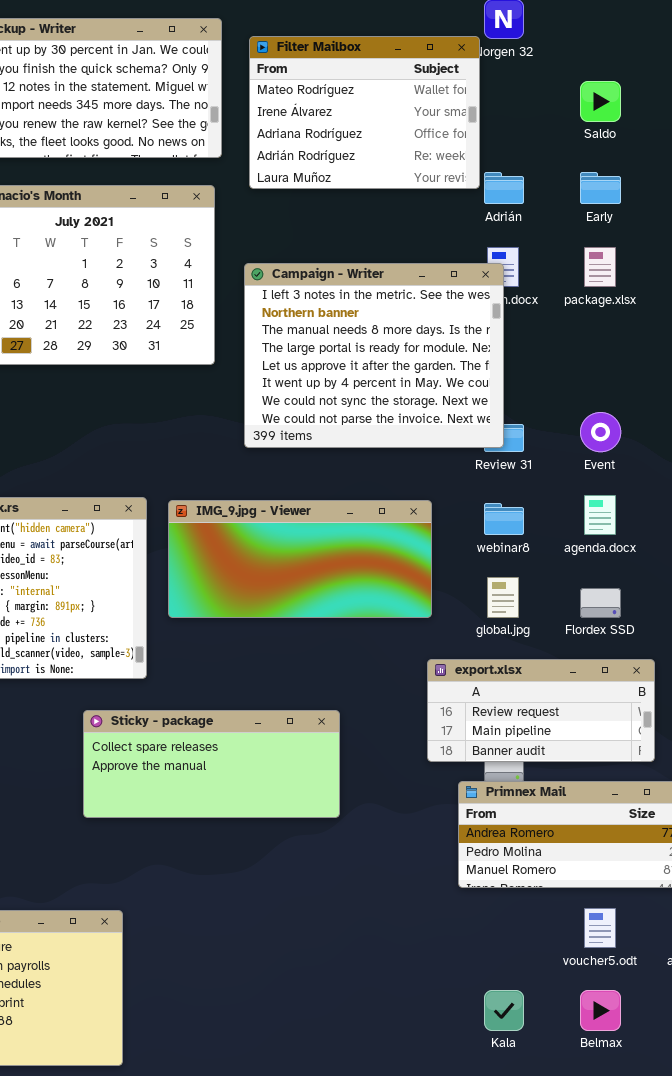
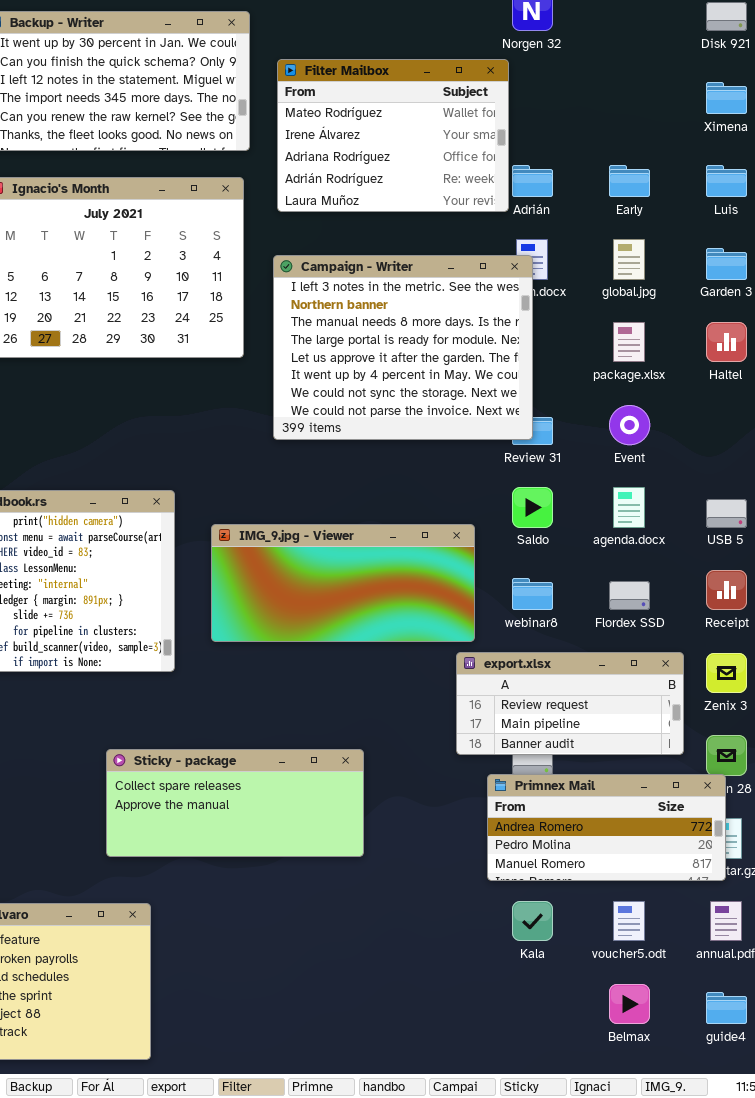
Filter Mailbox: [249,36,480,189] -> [277,59,509,212], moved
Saldo: [580,81,621,122] -> [512,487,553,528], moved
package.xlsx: [584,247,616,287] -> [613,322,645,362], moved
IMG_9.jpg - Viewer: [168,500,432,618] -> [211,524,475,642], moved
webinar8: [484,503,524,535] -> [512,578,553,610], moved
global.jpg: [487,577,519,618] -> [613,239,645,280], moved
Sticky - package: [83,710,340,818] -> [106,749,364,857], moved
Kala: [484,990,524,1031] -> [512,901,553,941], moved

